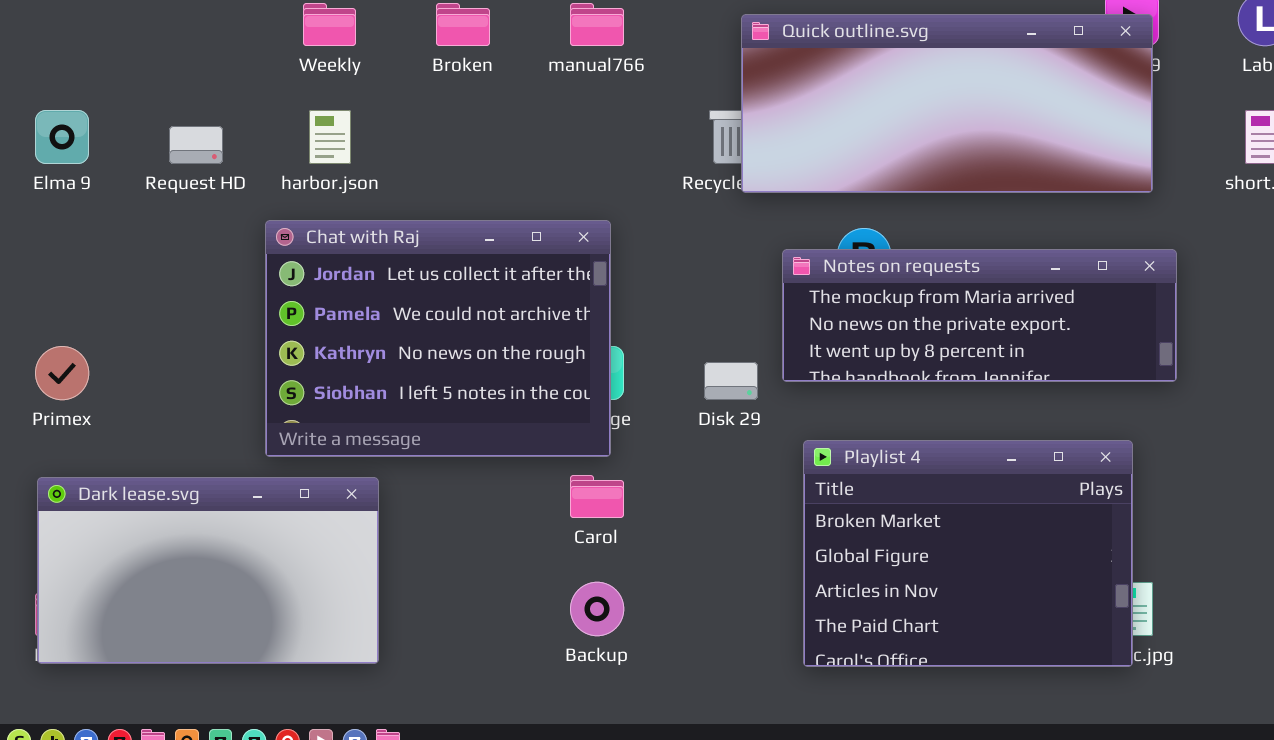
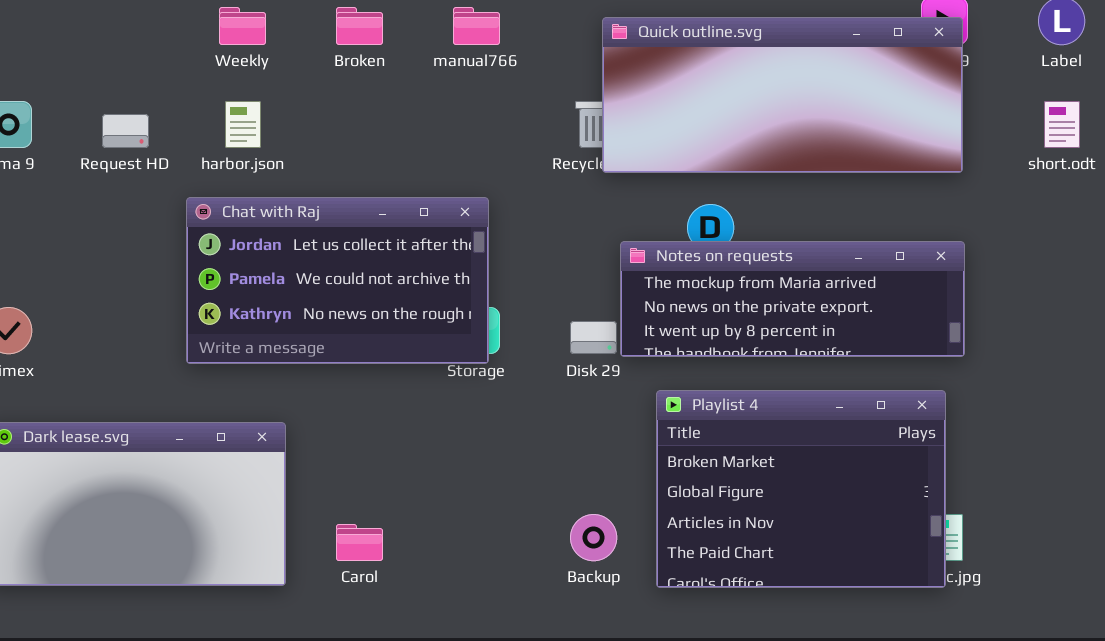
Chat with Raj: [265,220,611,457] -> [186,197,489,364], resized
Notes on requests: [782,249,1177,382] -> [620,241,965,357], moved
Carol: [570,475,624,518] -> [336,524,383,561], moved
Backup: [570,582,624,636] -> [570,514,617,561], moved

